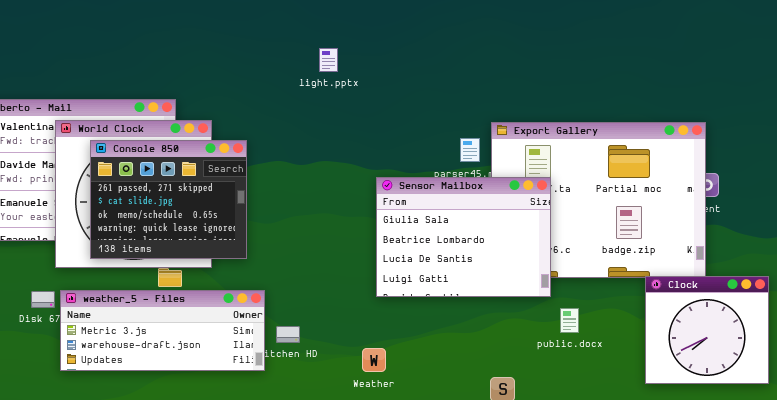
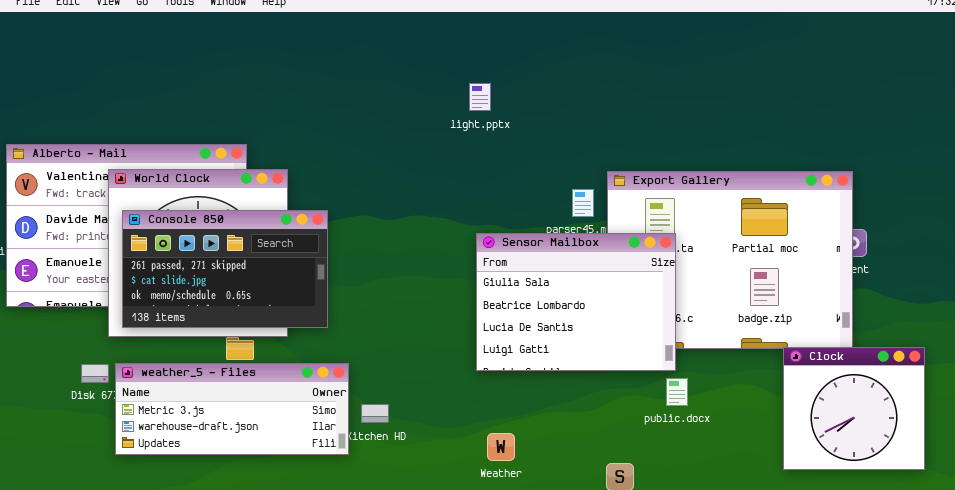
light.pptx: [319,48,338,72] -> [469,83,491,111], moved
Console 850: [90,140,247,259] -> [122,210,328,328], resized
public.docx: [560,308,579,333] -> [666,378,688,406], moved
Weather: [362,348,386,372] -> [487,433,515,461], moved

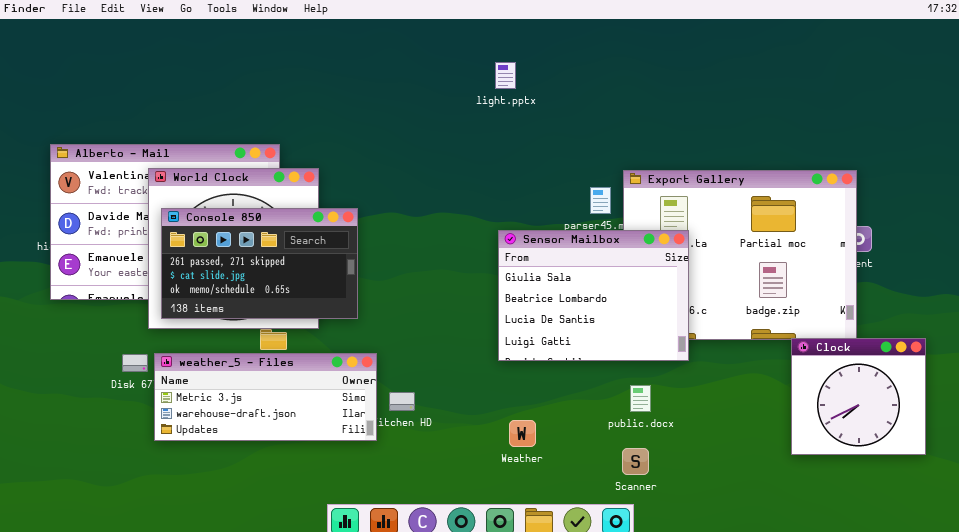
light.pptx: [469,83,491,111] -> [495,62,516,89], moved
public.docx: [666,378,688,406] -> [630,385,651,412], moved

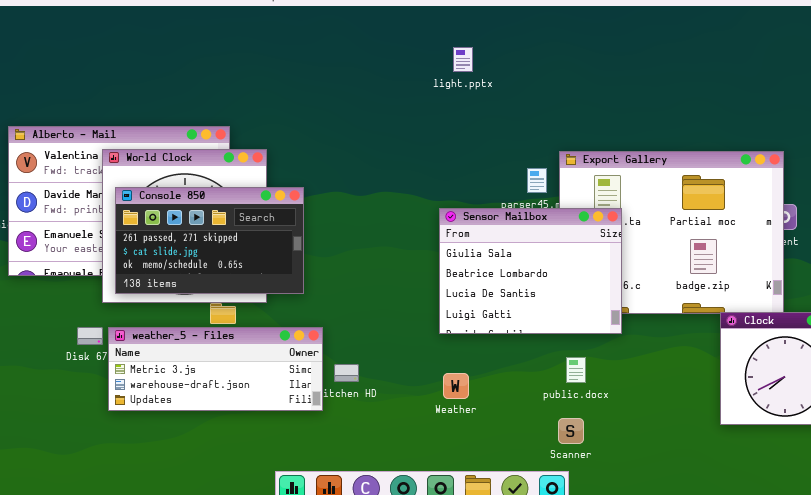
light.pptx: [495,62,516,89] -> [453,47,473,72], moved
Weather: [509,420,536,447] -> [443,373,469,399], moved

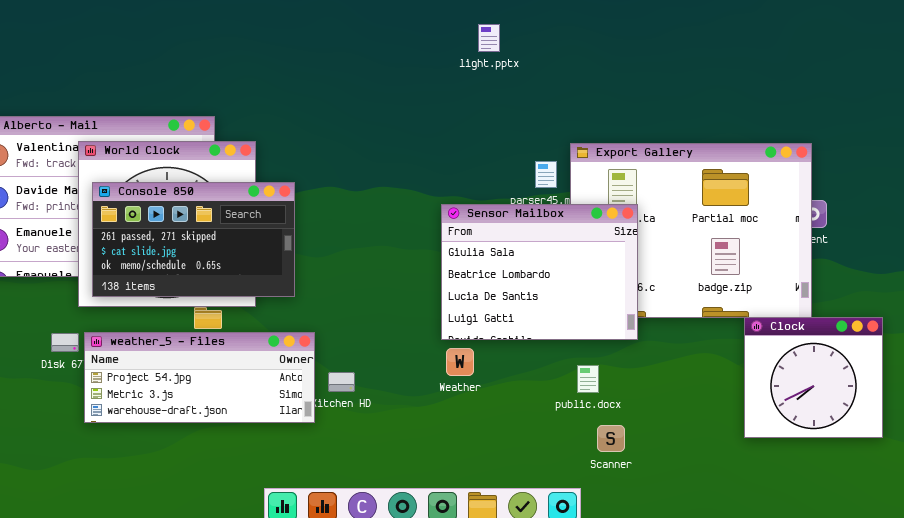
light.pptx: [453,47,473,72] -> [478,24,500,52], moved
weather_5 - Files: [108,327,323,411] -> [84,332,315,423], scrolled up 1 row
Weather: [443,373,469,399] -> [446,348,474,376], moved
Scanner: [558,418,584,444] -> [597,425,625,452], moved

